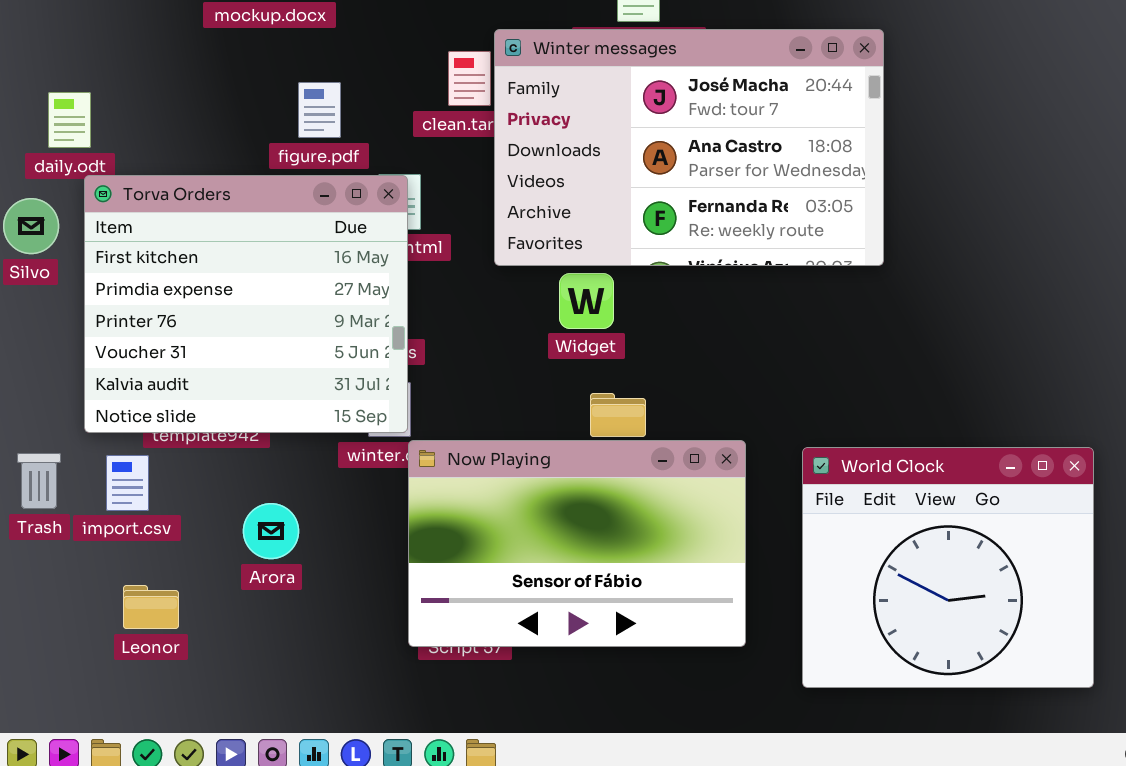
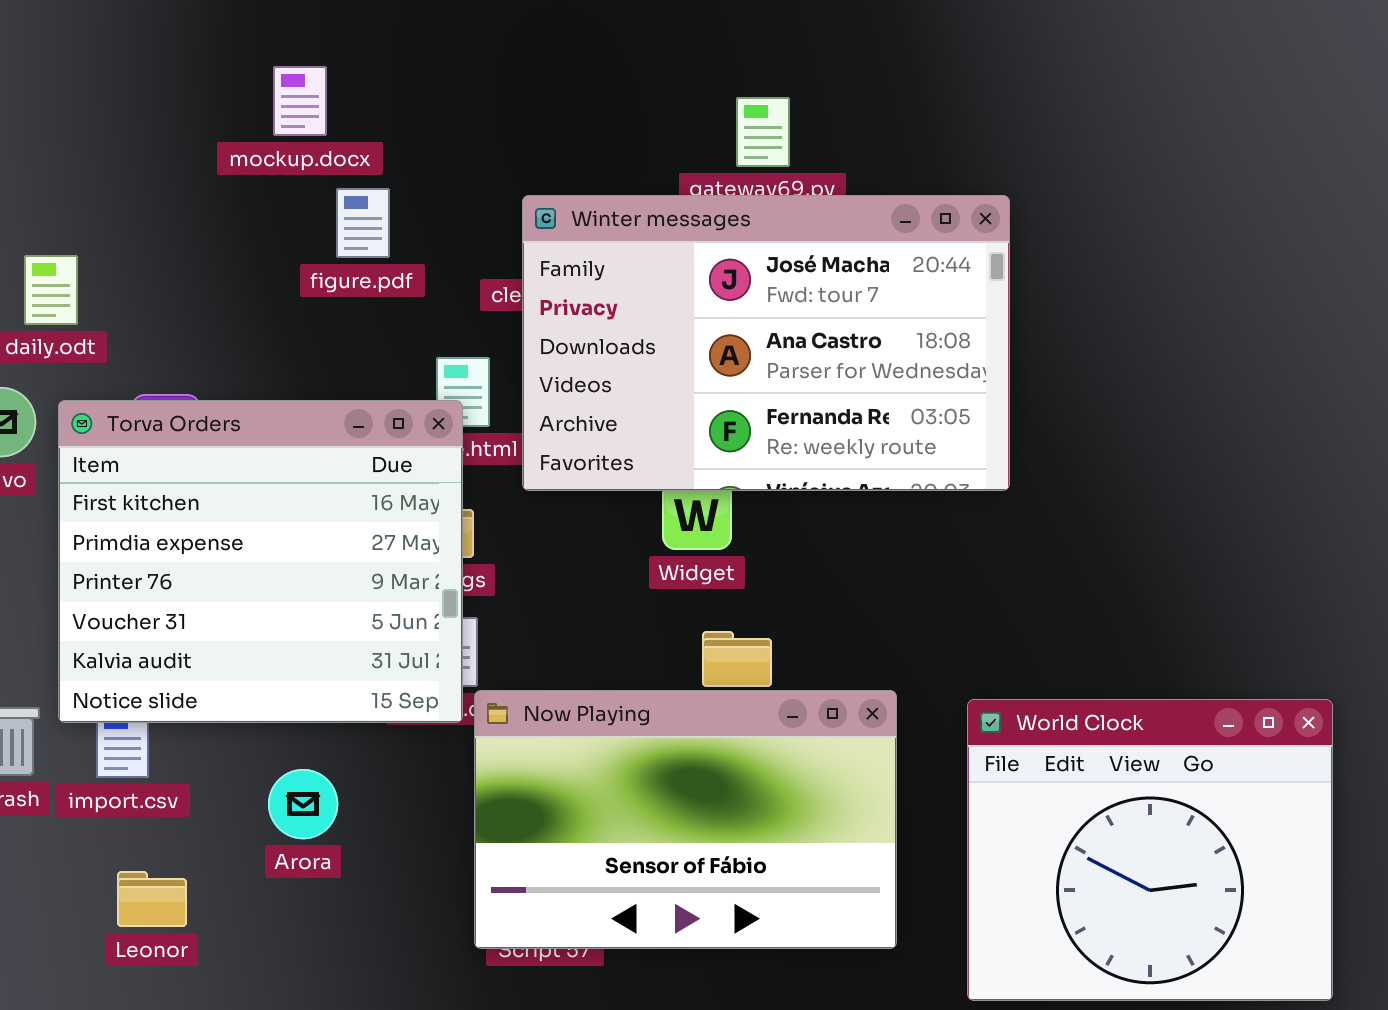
Winter messages: [494,29,884,266] -> [522,195,1010,491], moved
figure.pdf: [298,82,341,138] -> [336,188,390,258], moved
Torva Orders: [84,175,408,433] -> [58,400,463,723], moved

